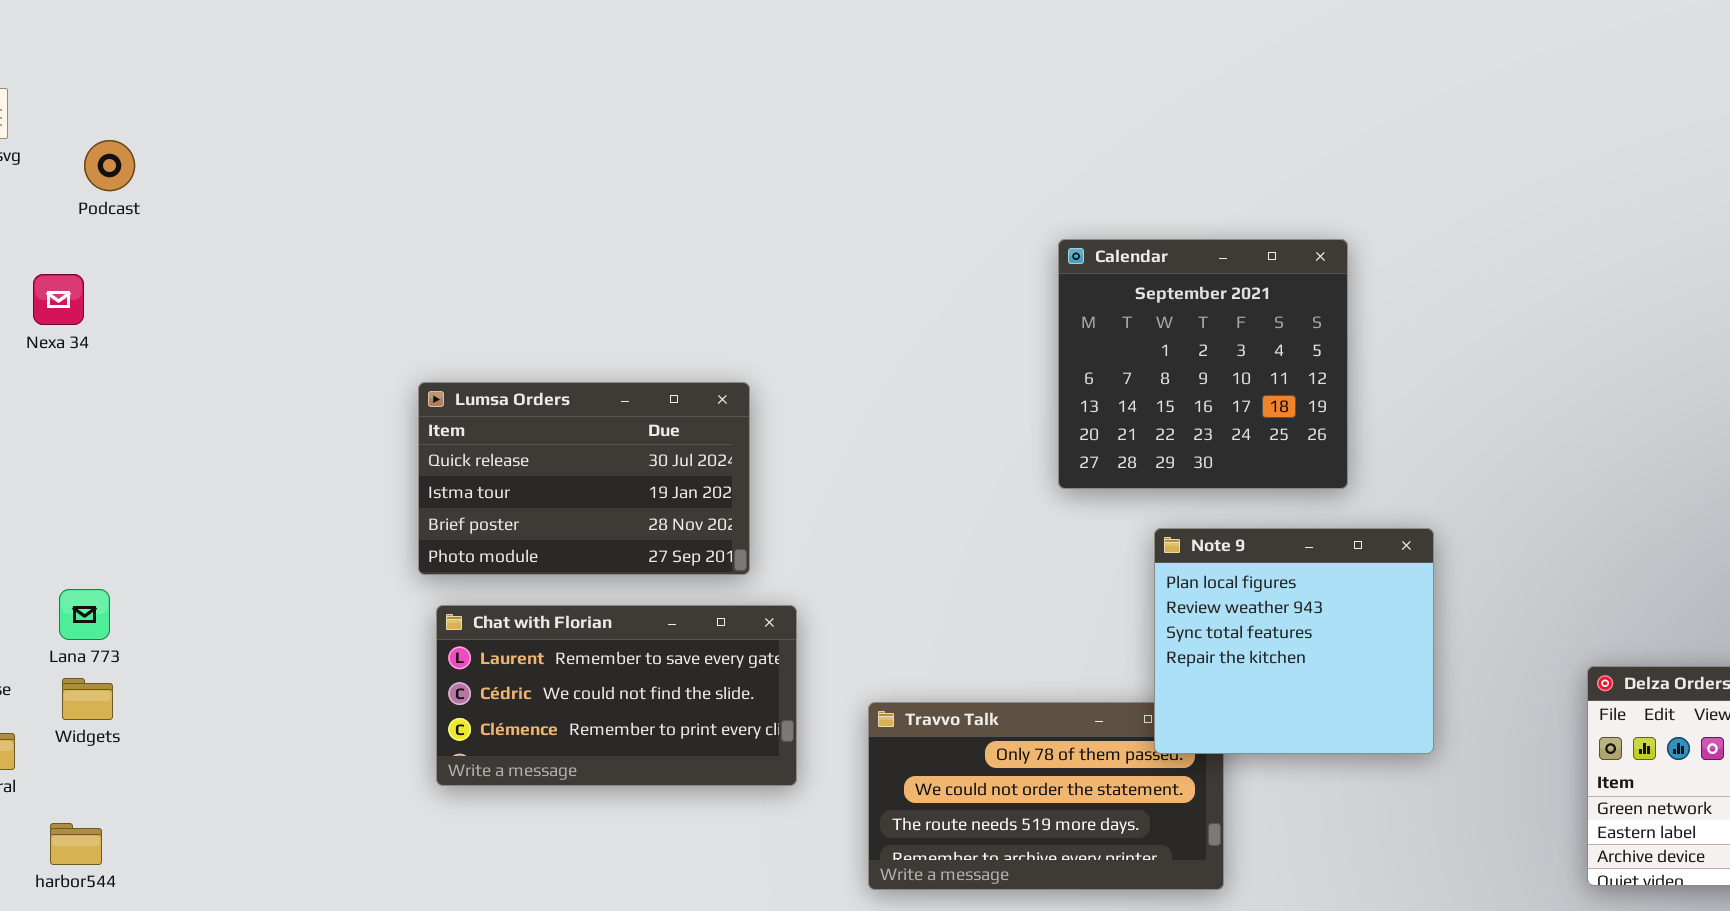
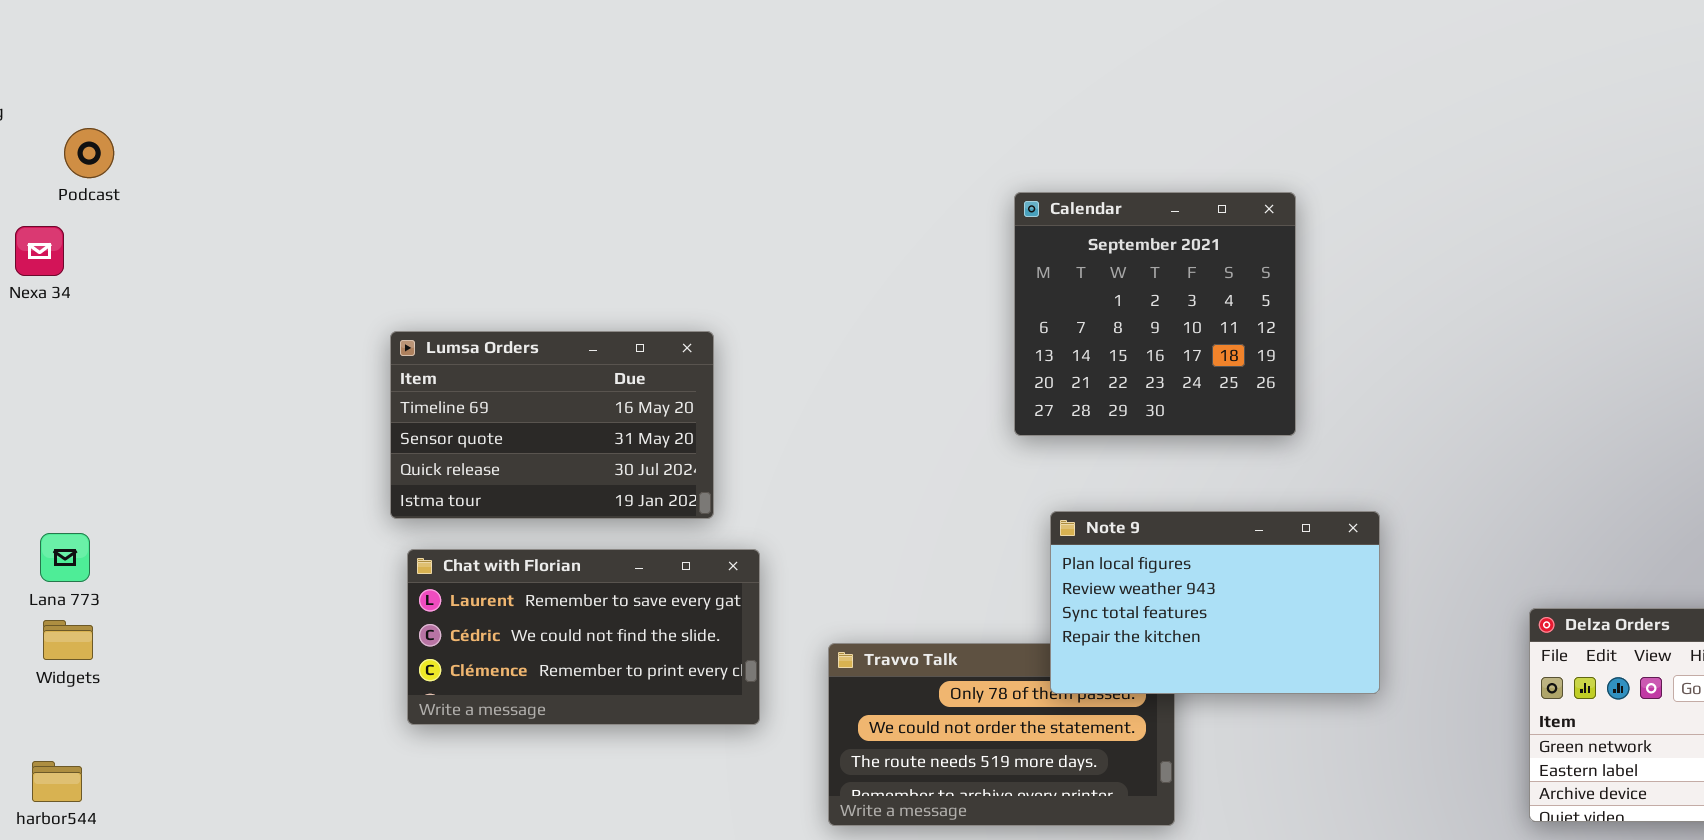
Podcast: [84,140,135,191] -> [64,128,114,178], moved
Lumsa Orders: [418,382,750,575] -> [390,331,714,519], scrolled up 2 rows
Note 9: [1154,528,1434,754] -> [1050,511,1380,694], resized

